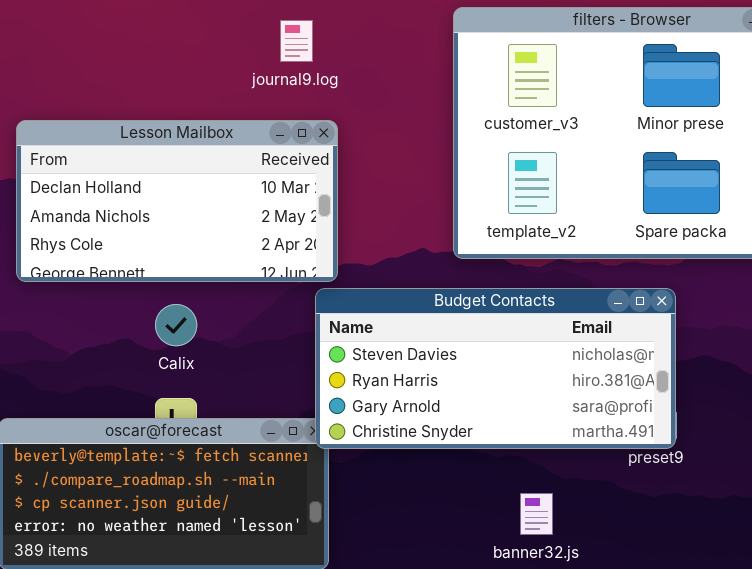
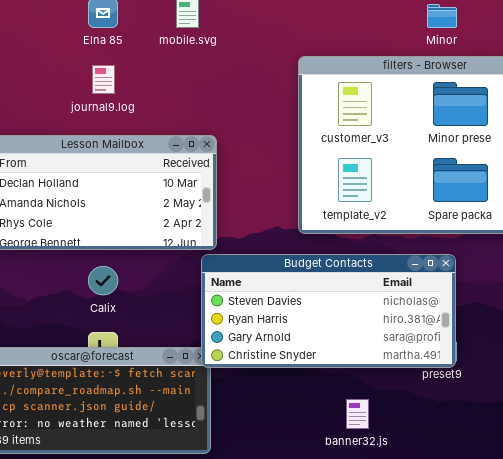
journal9.log: [280,20,313,62] -> [92,65,115,94], moved

